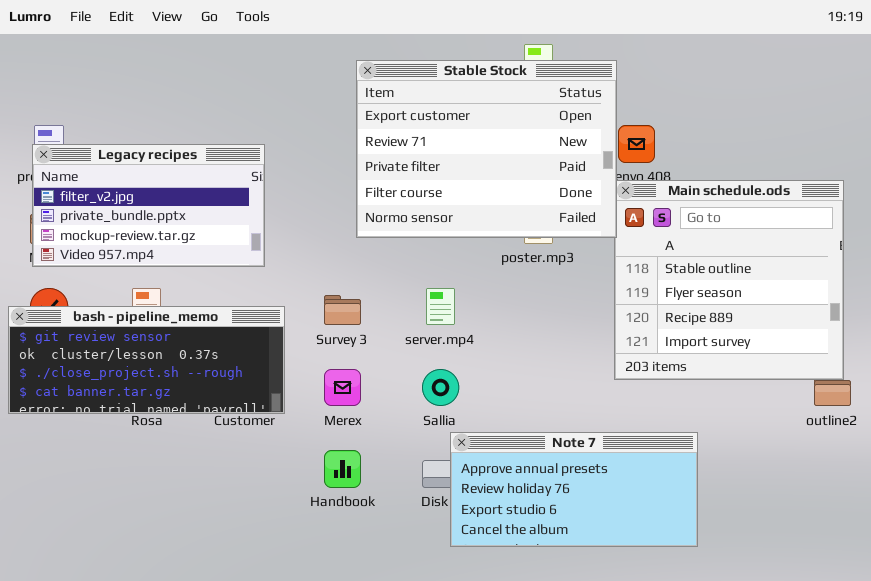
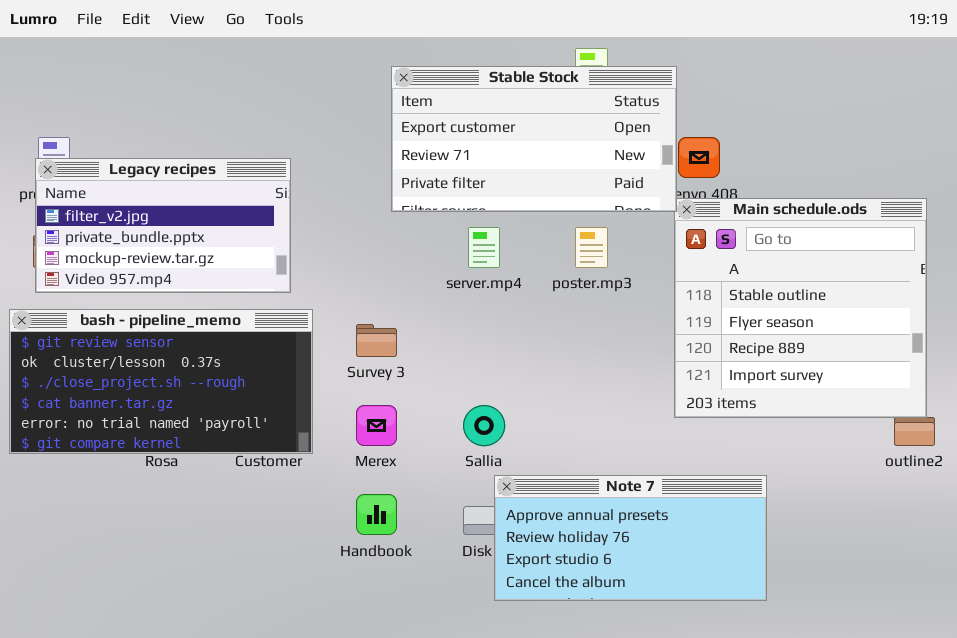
Stable Stock: [356,60,617,238] -> [391,66,677,212], resized
server.mp4: [426,288,455,325] -> [468,227,500,268], moved
bash - pipeline_memo: [8,306,285,414] -> [9,309,313,454], resized

